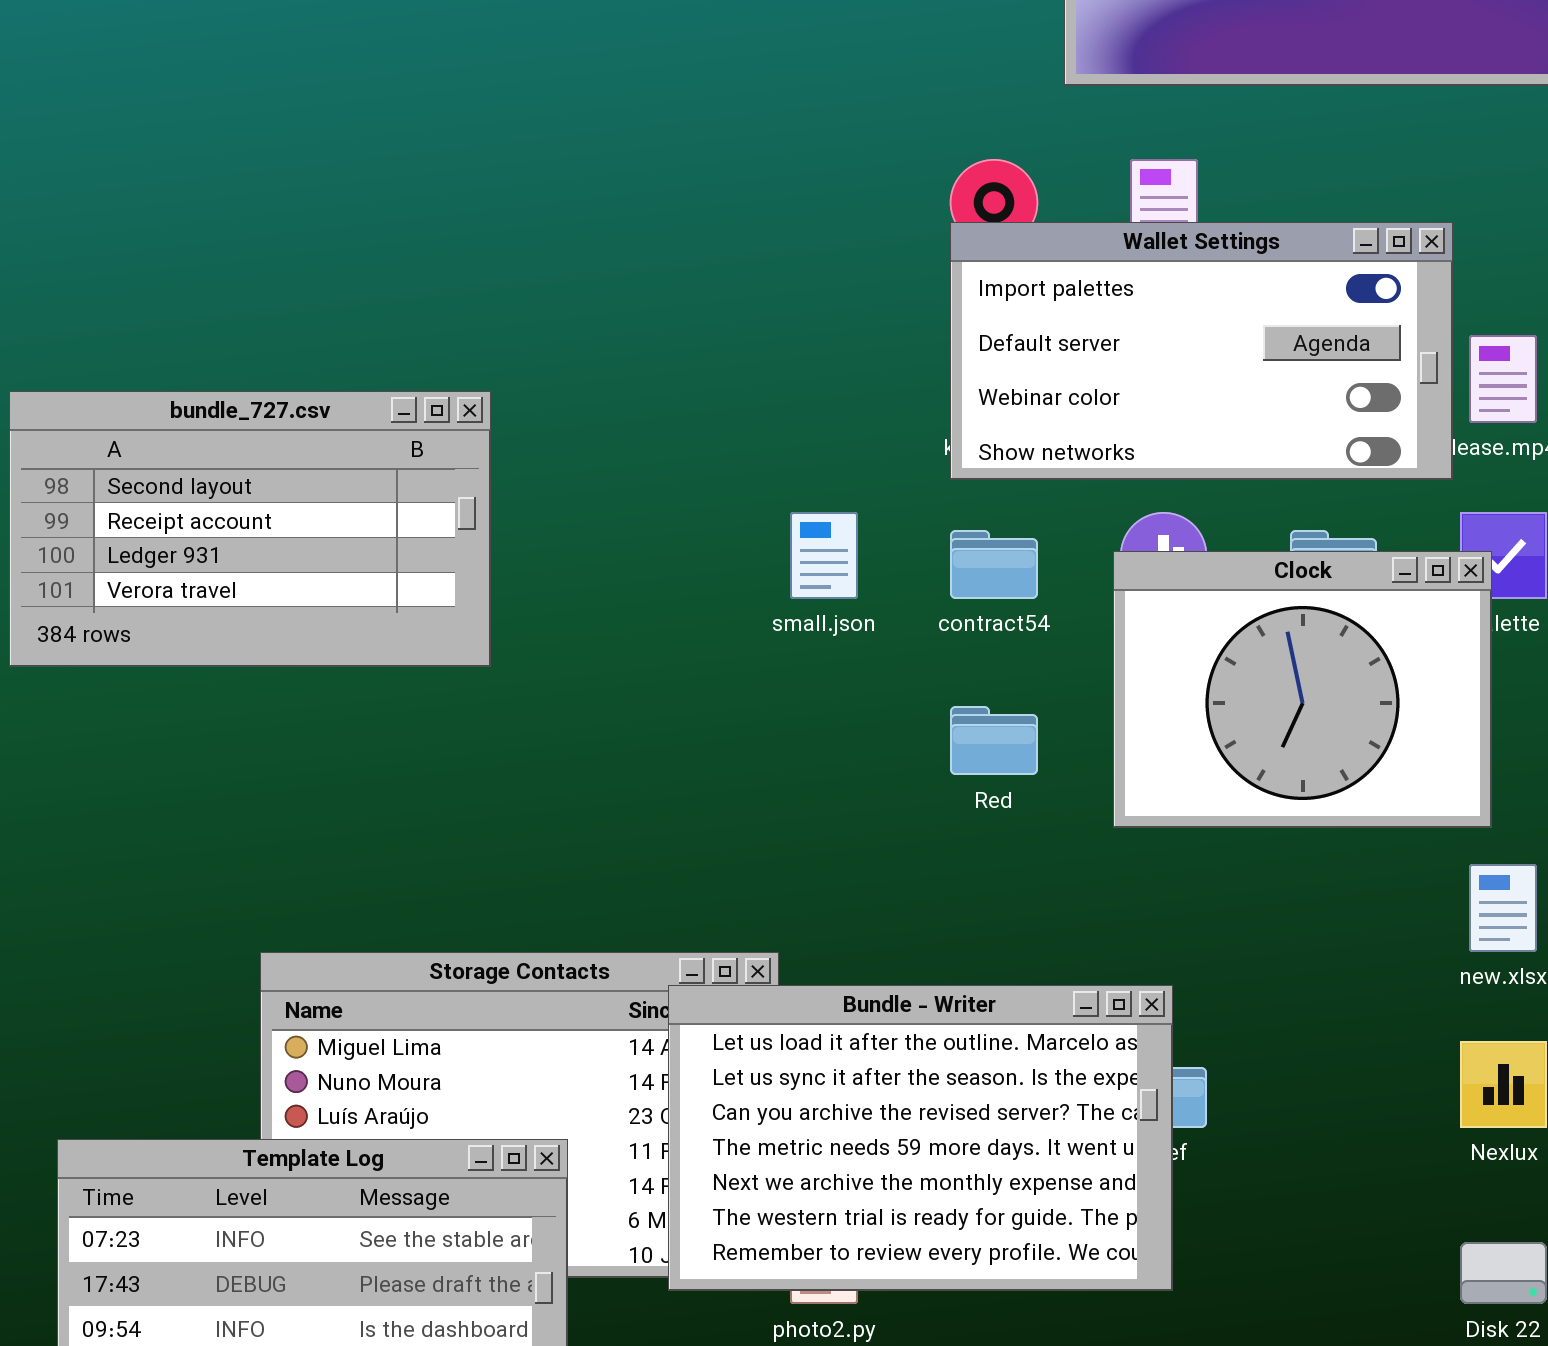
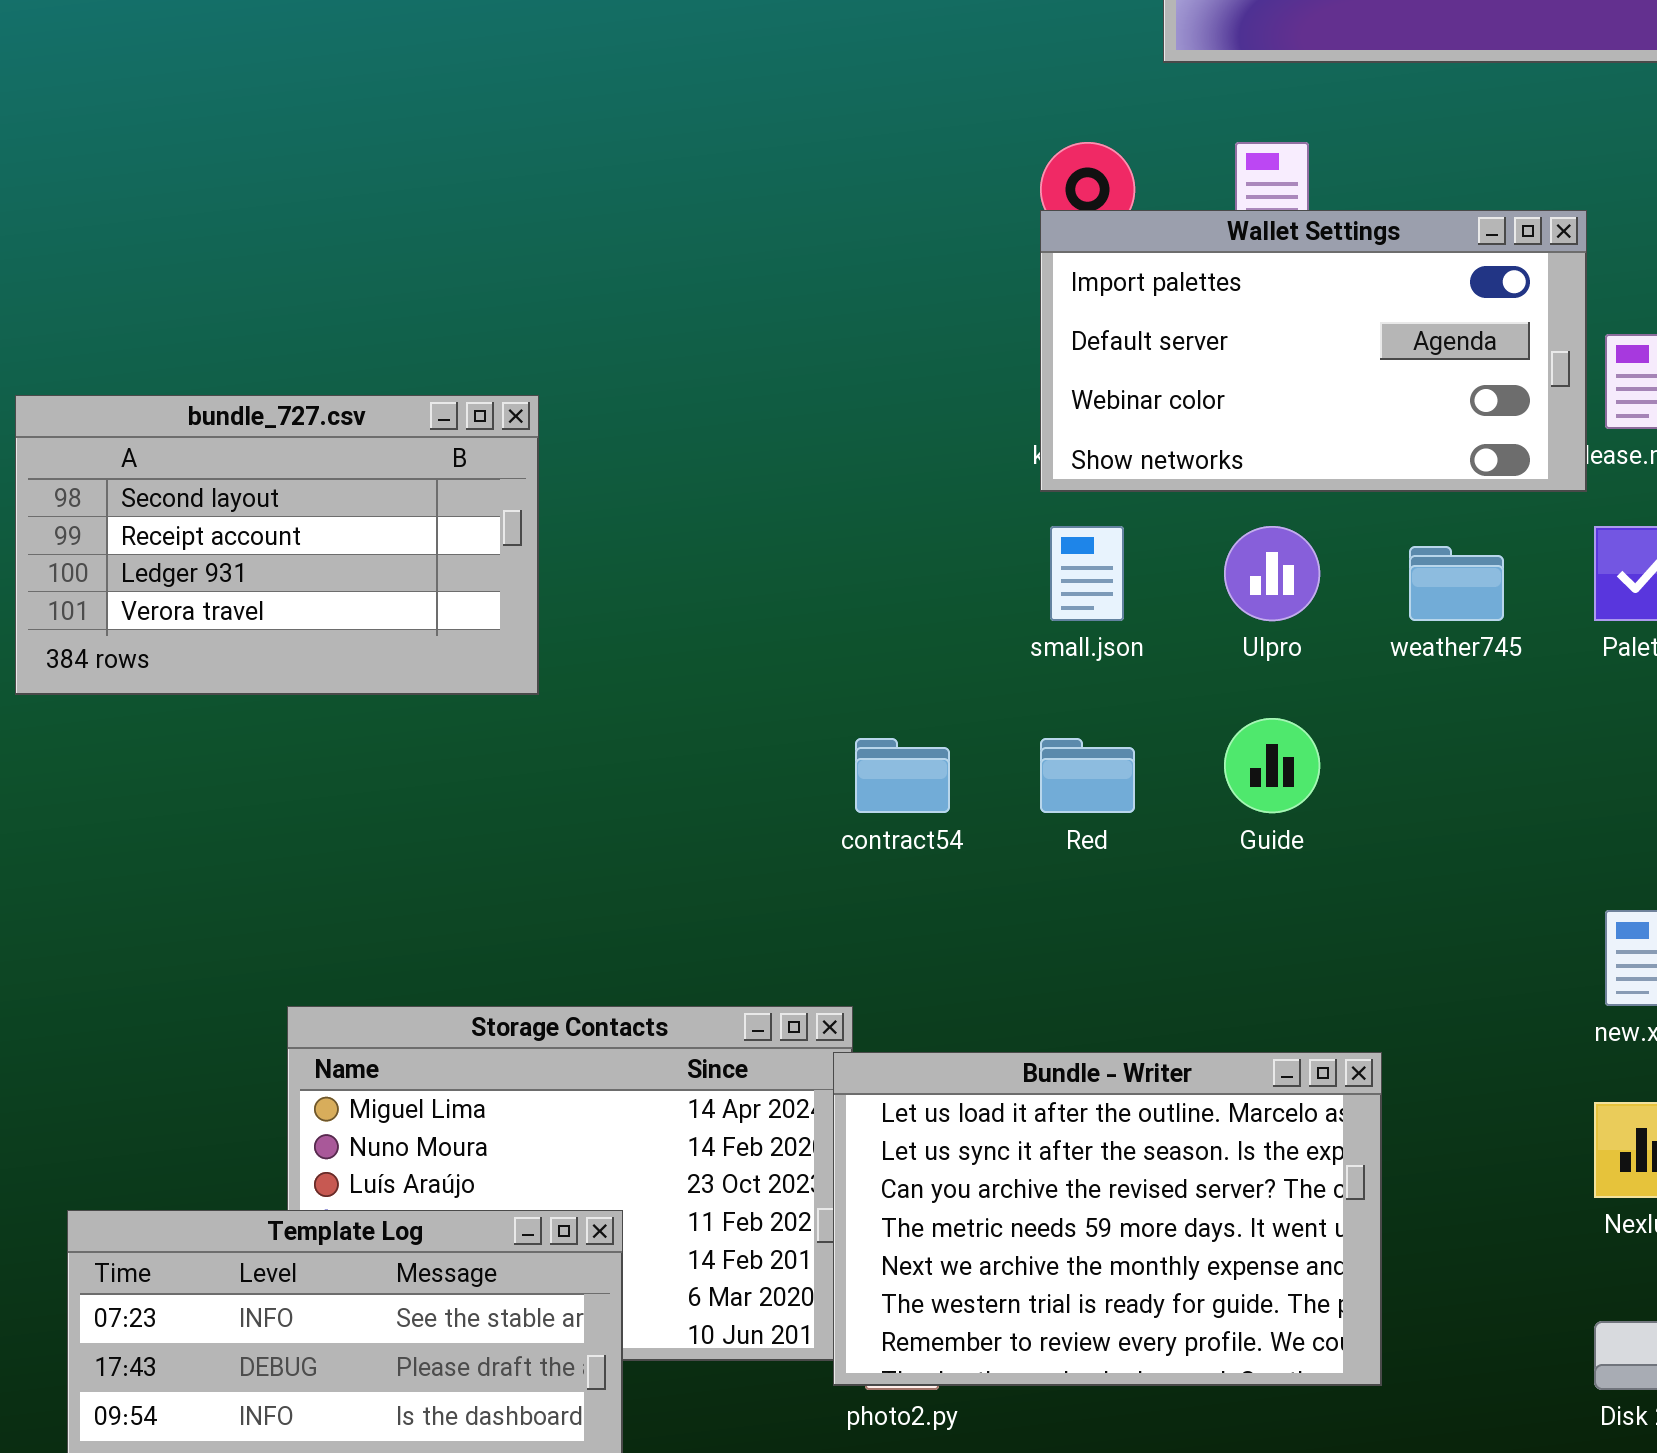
small.json: [790,512,858,599] -> [1050,526,1124,621], moved
contract54: [950,530,1038,599] -> [855,738,950,813], moved
Clock: [1113,551,1492,828] -> none, closed
Bundle - Writer: [668,985,1173,1291] -> [833,1052,1382,1386], moved

